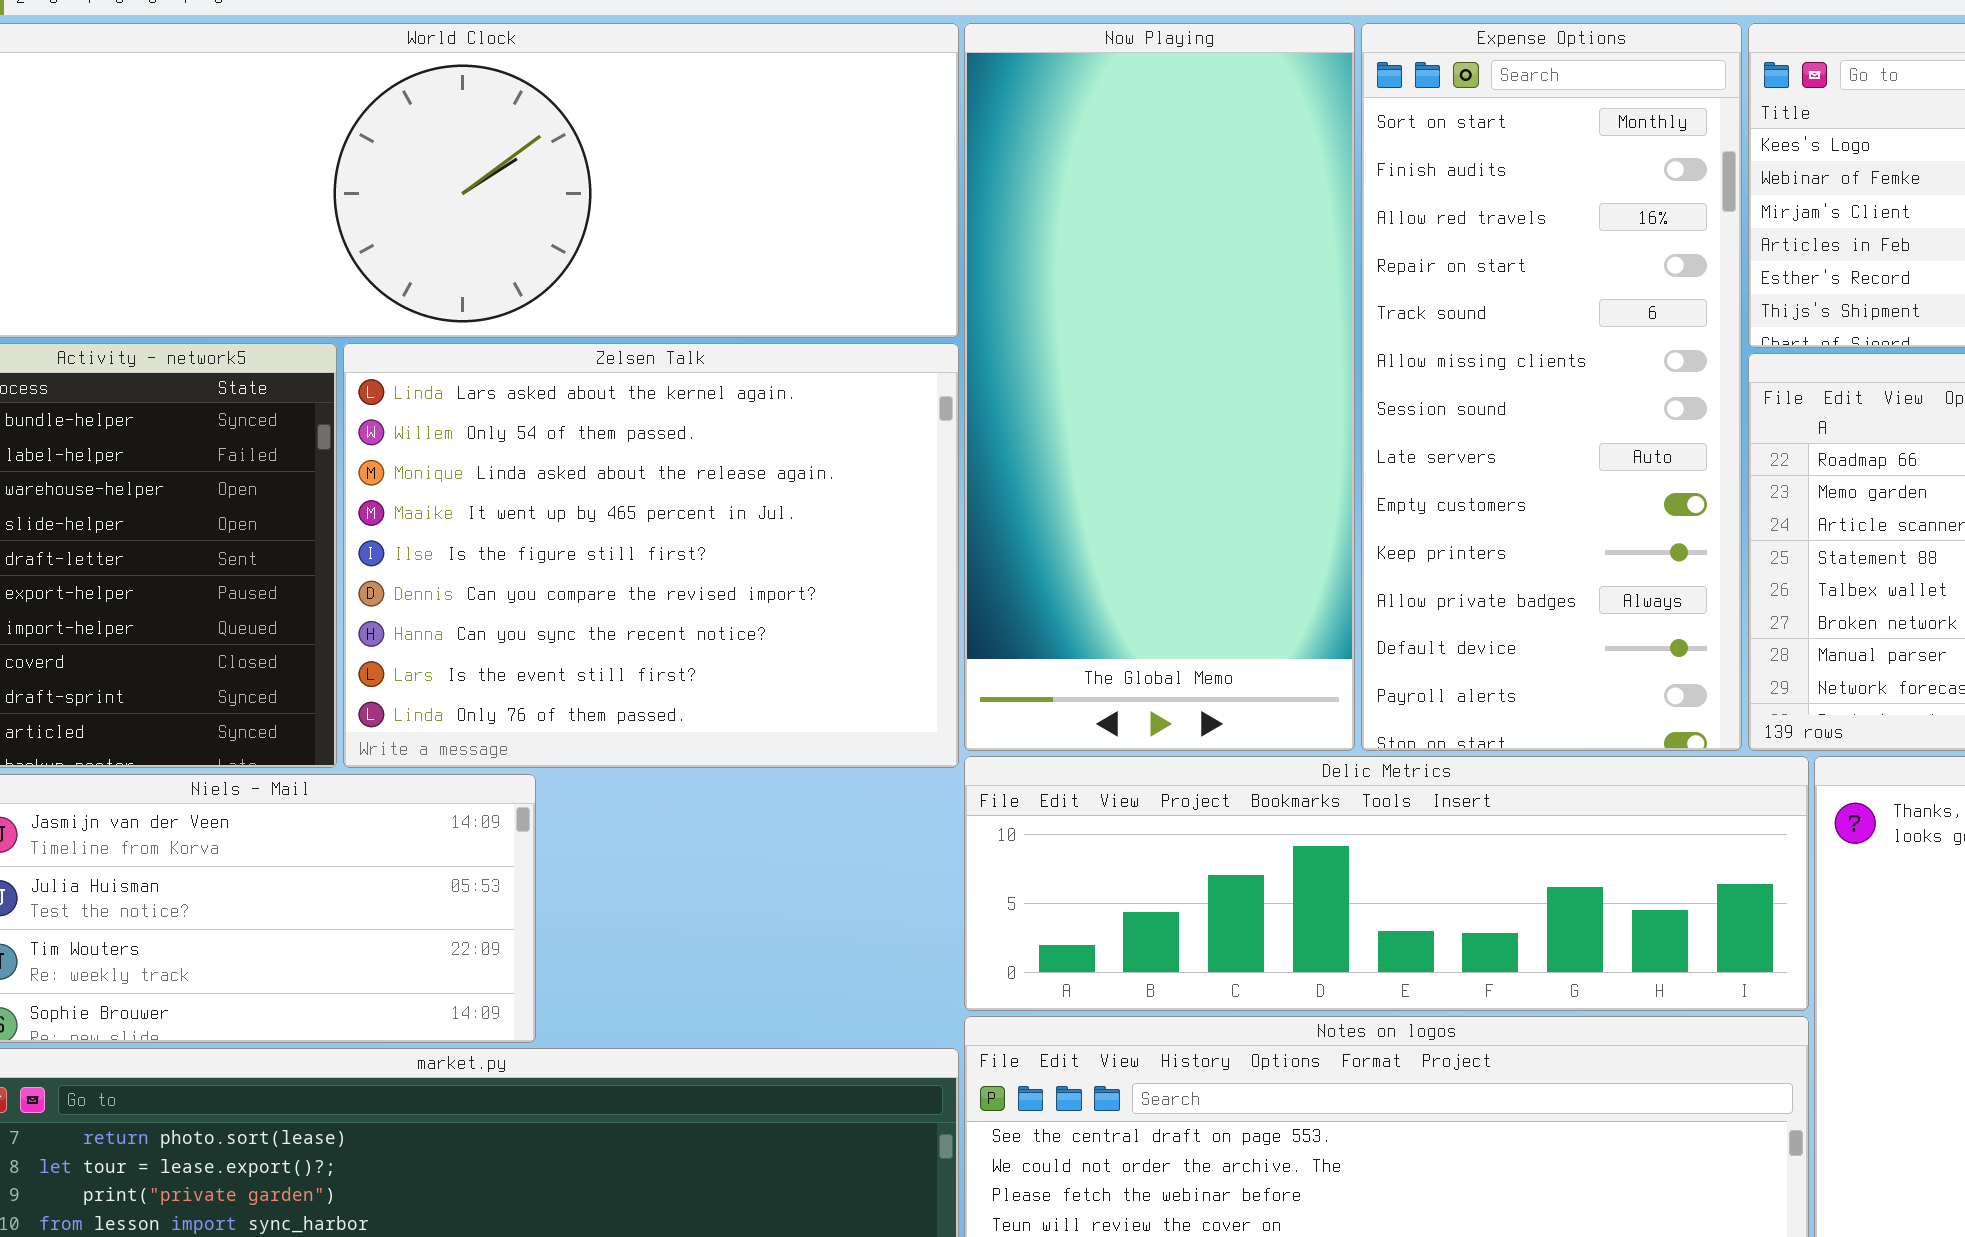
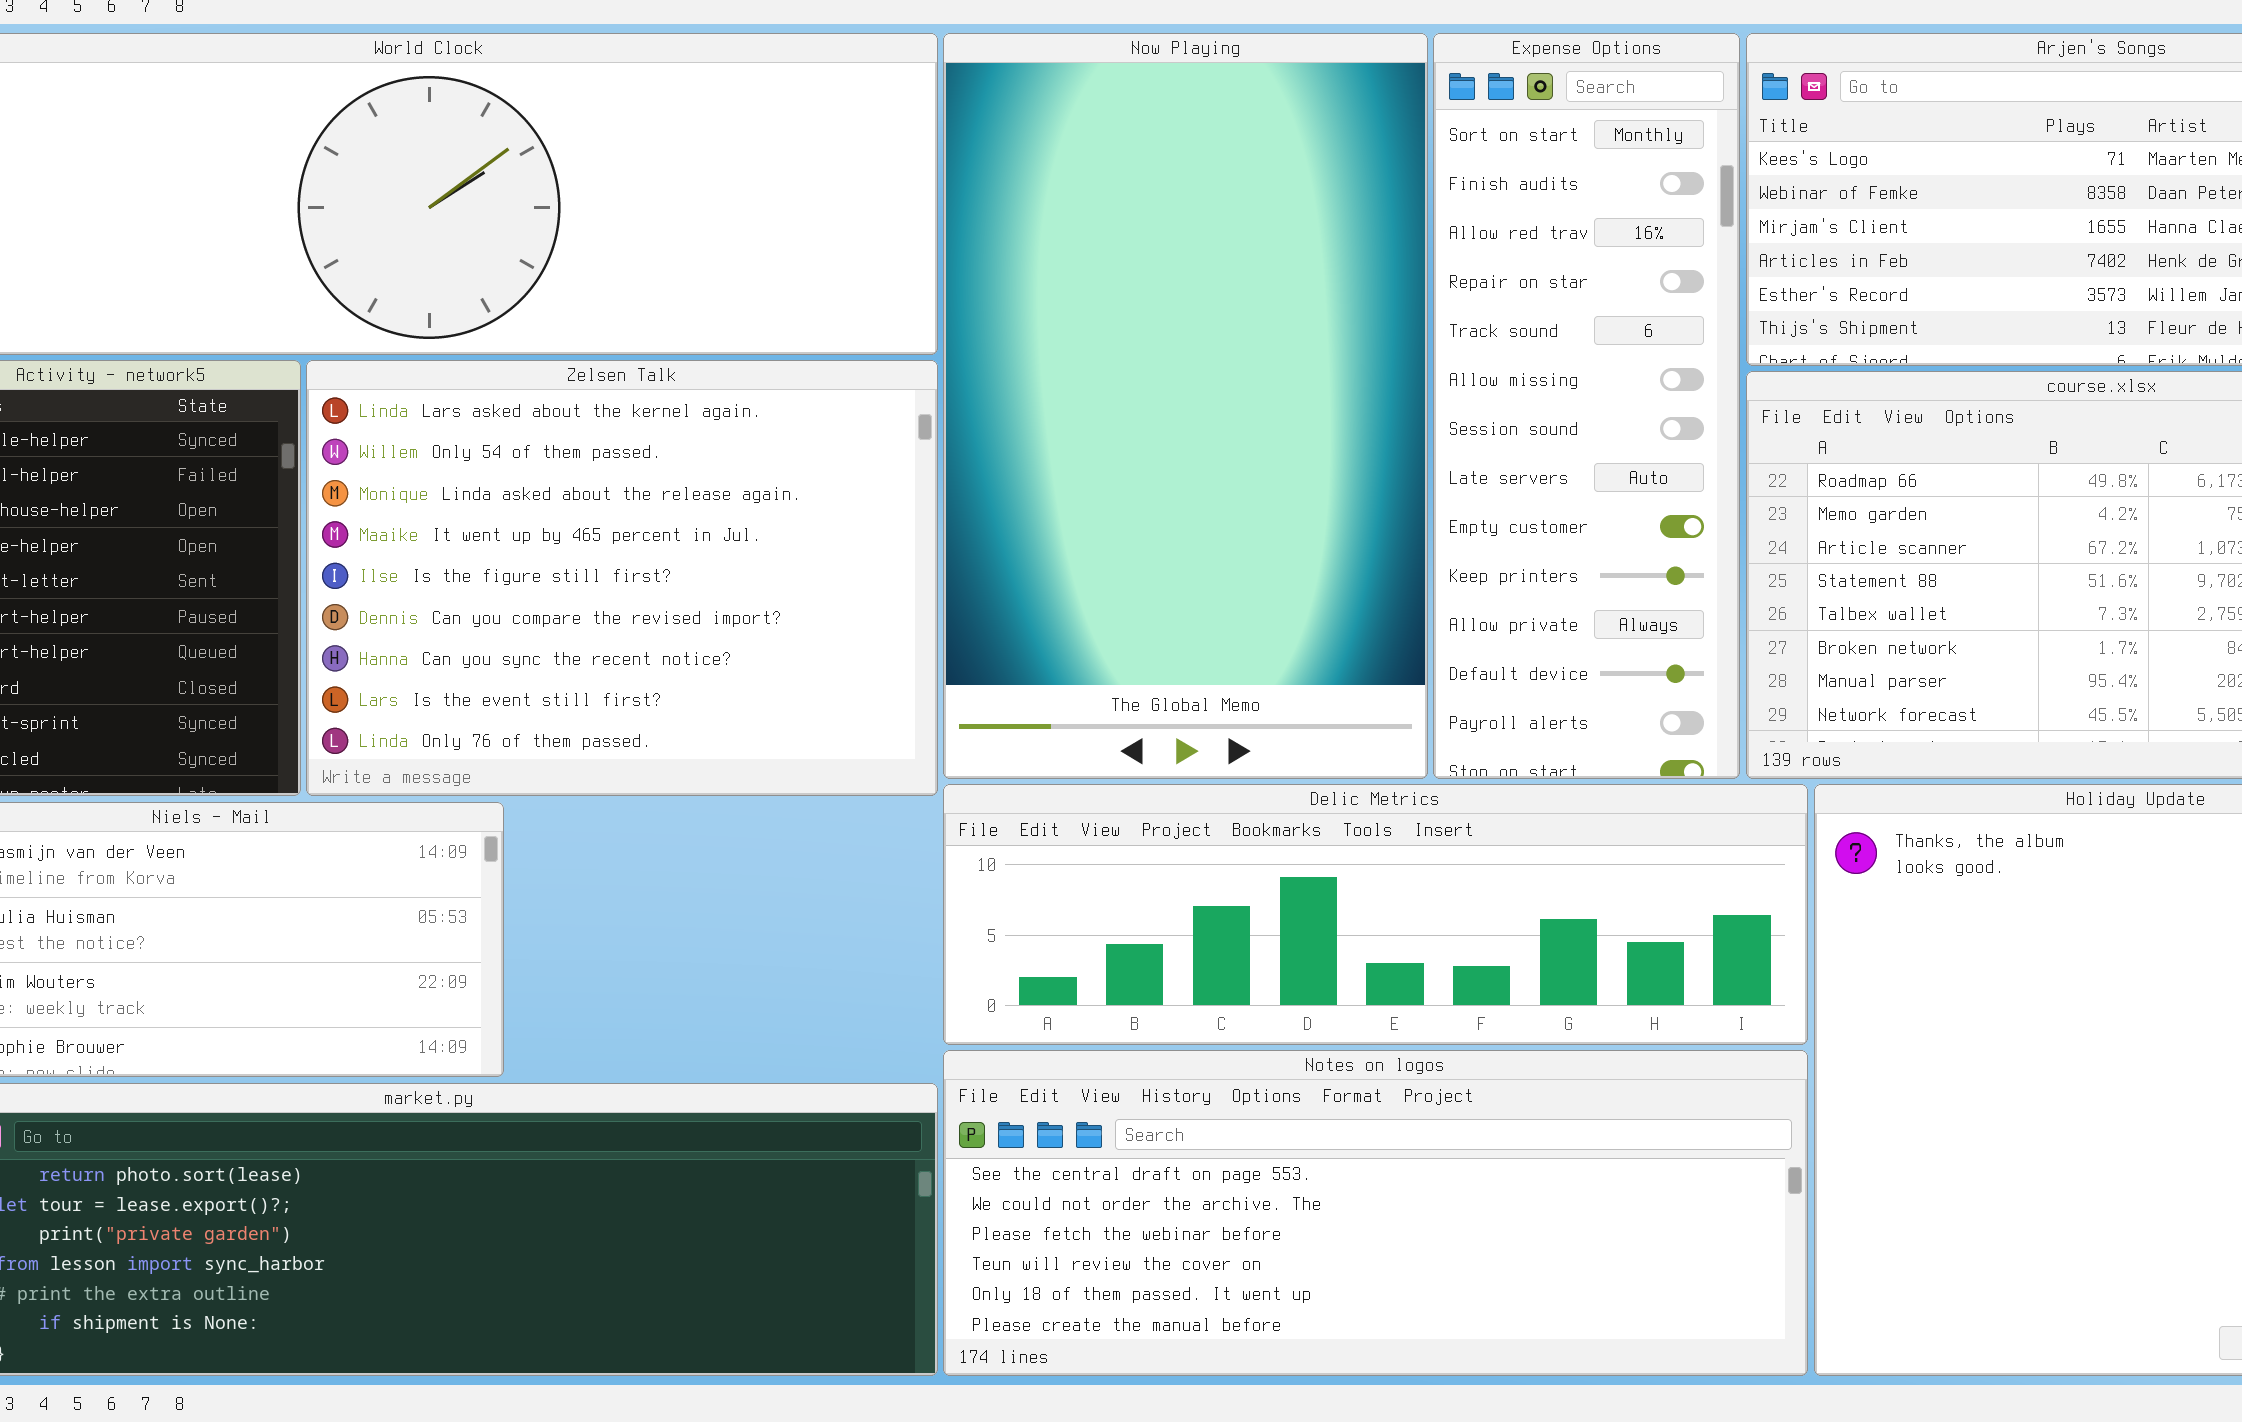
Now Playing: [964,23,1355,751] -> [943,33,1428,779], resized
Expense Options: [1361,23,1742,751] -> [1433,33,1740,779], resized

